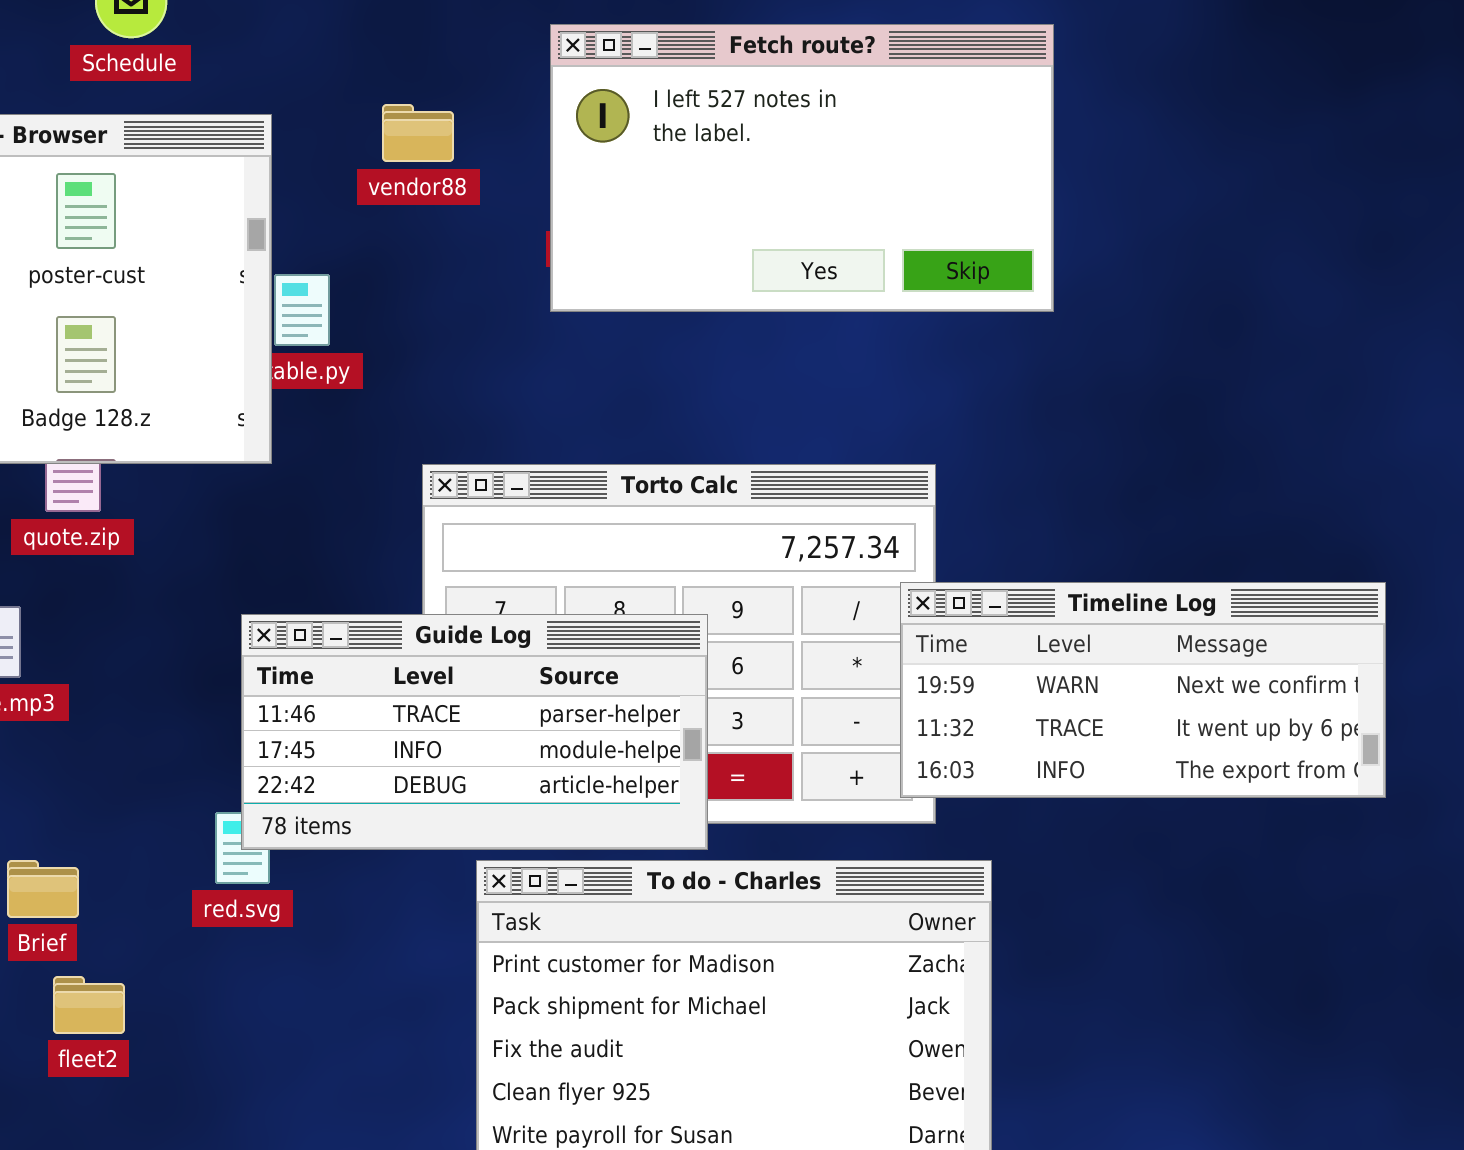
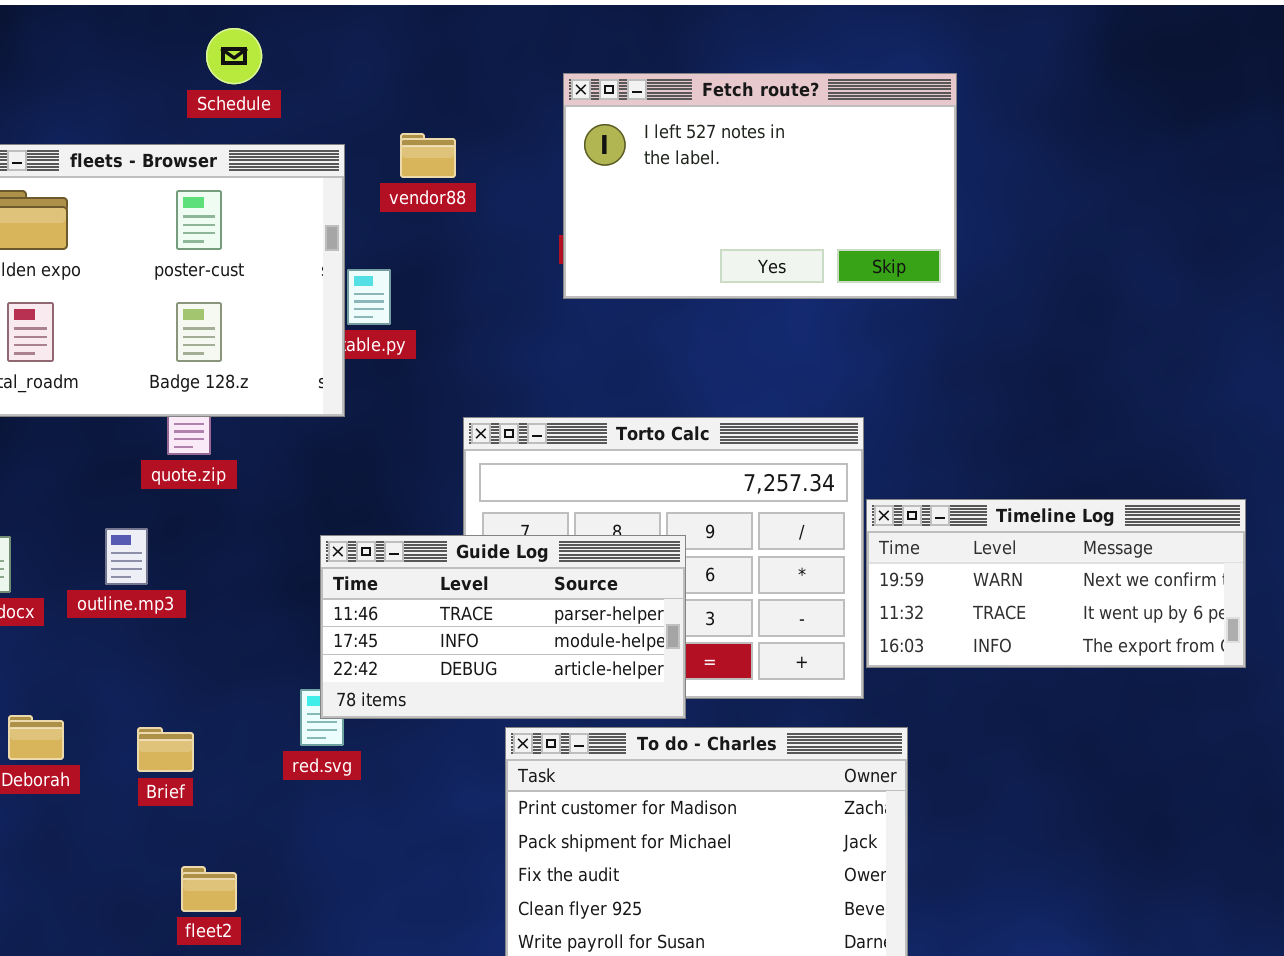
vendor88: [382,104,454,162] -> [400,133,456,178], moved
Timeline Log: [900,582,1386,798] -> [866,499,1246,668], moved
fleet2: [53,976,125,1034] -> [181,866,237,912], moved

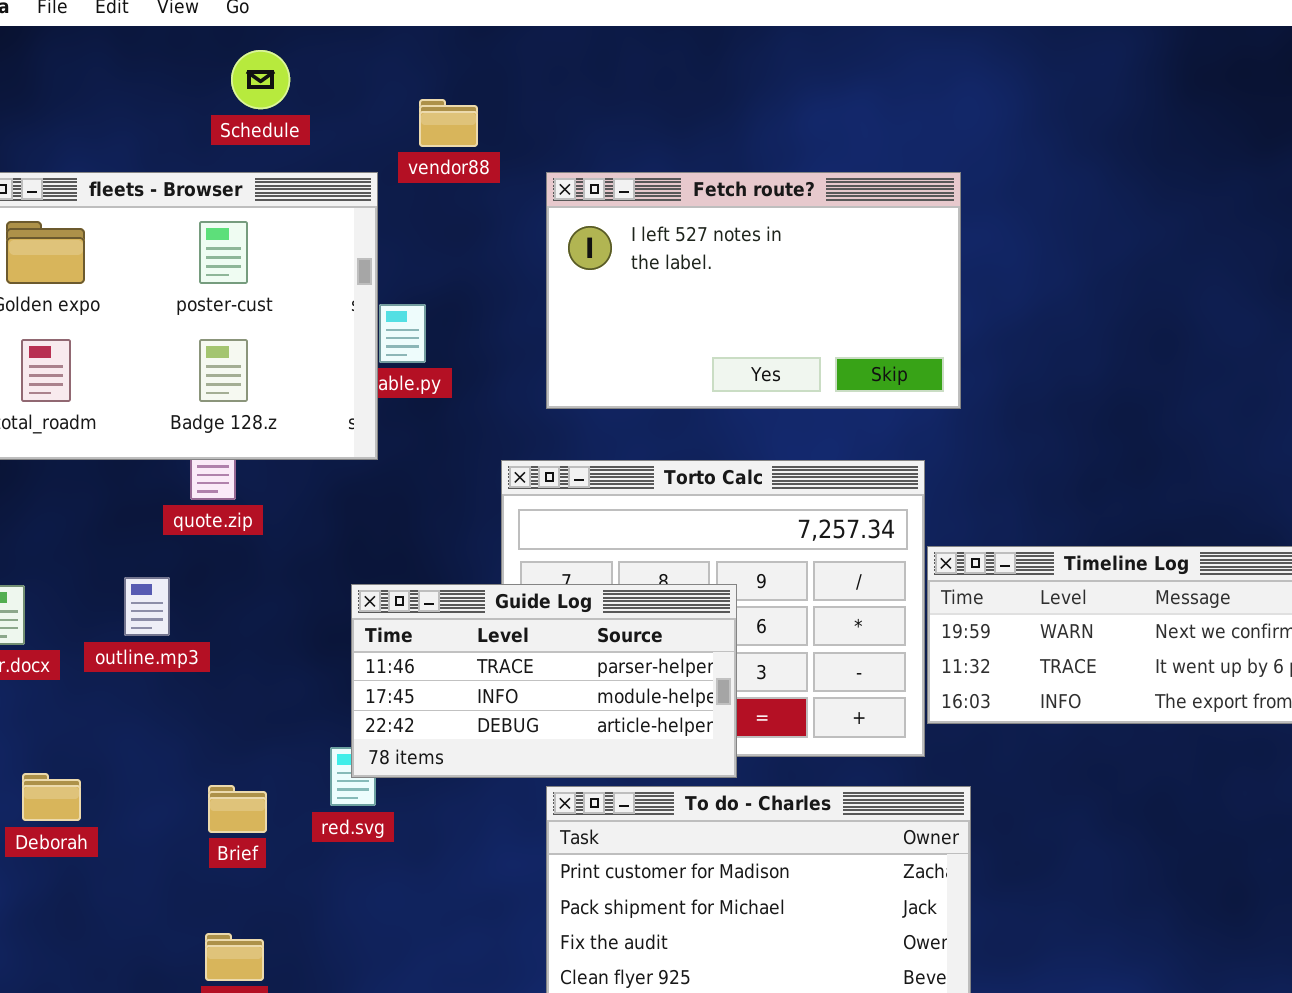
Fetch route?: [563,73,957,299] -> [546,172,961,409], moved
vendor88: [400,133,456,178] -> [419,99,478,147], moved
Brief: [137,727,194,772] -> [208,785,267,833], moved

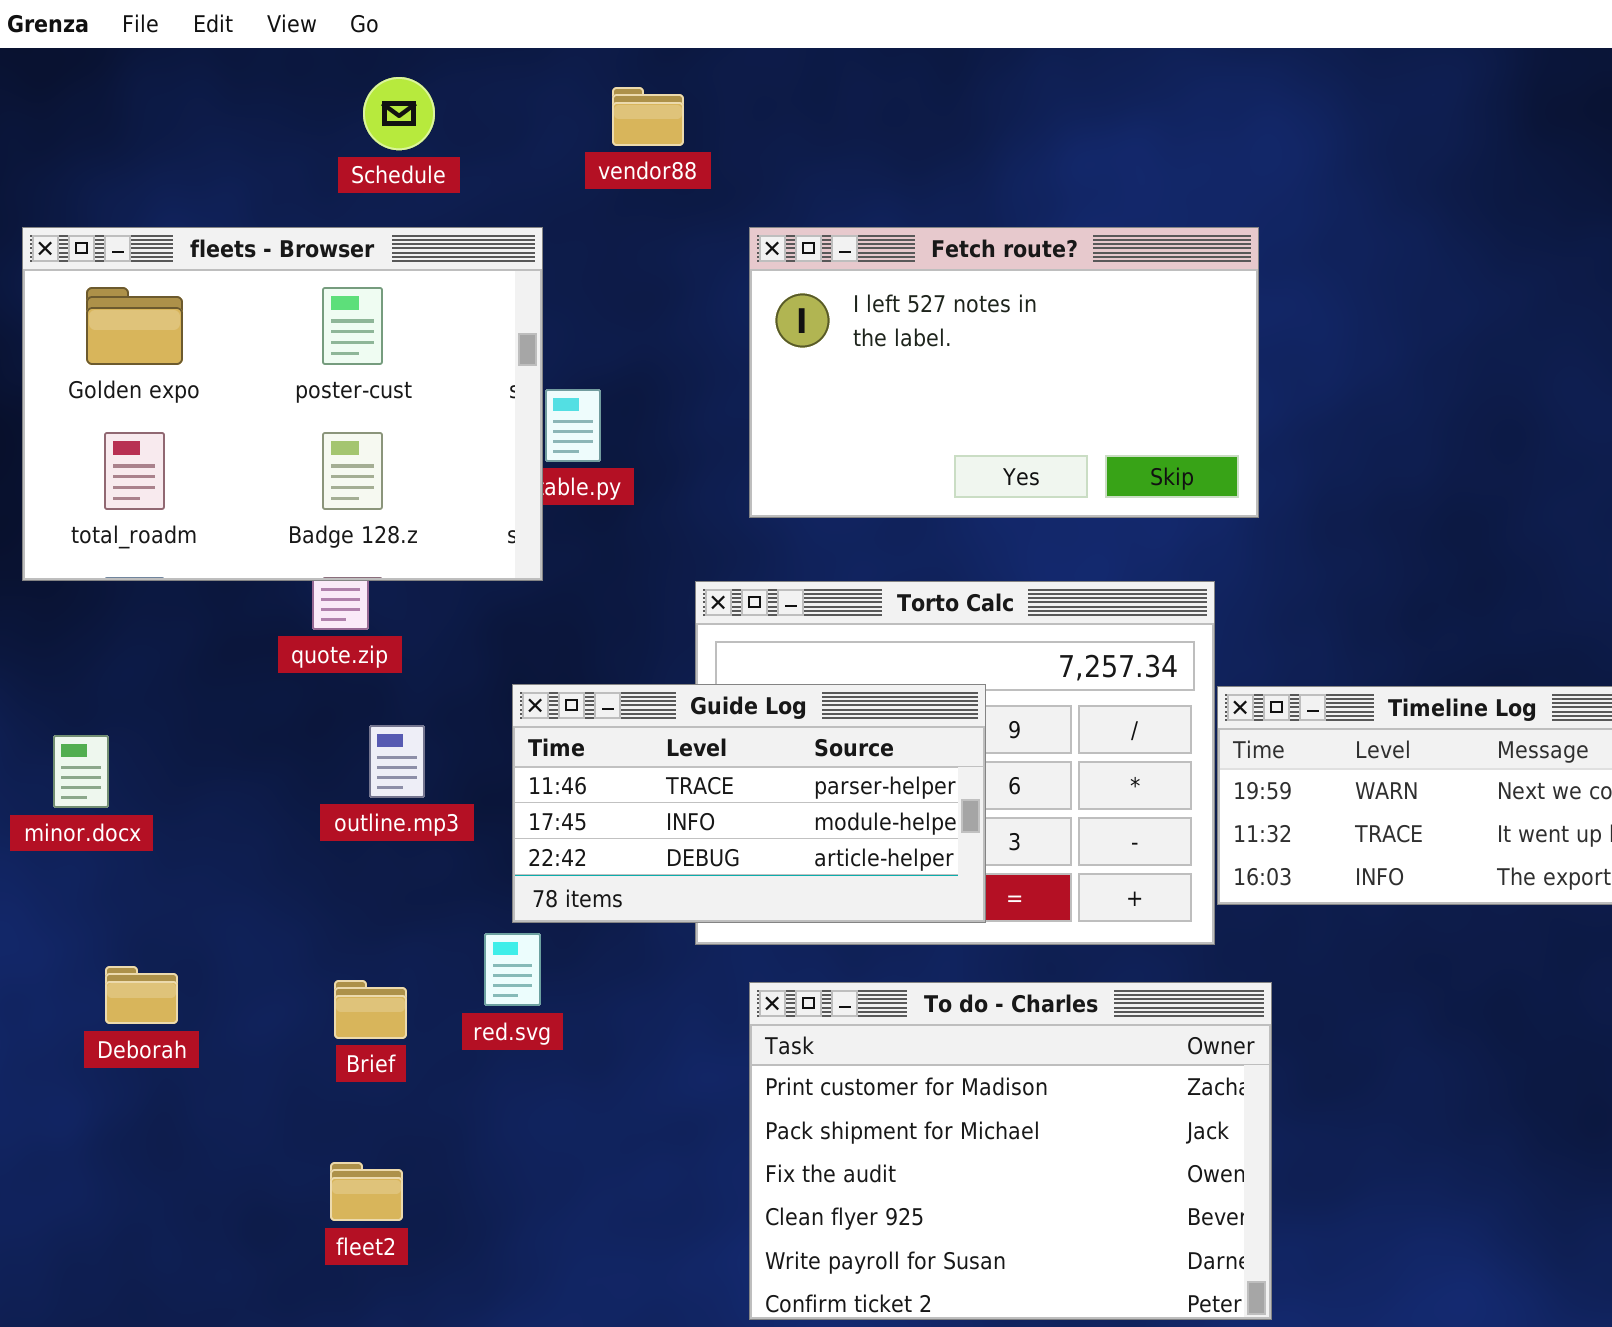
vendor88: [419,99,478,147] -> [612,87,684,146], moved
outline.mp3: [124,577,170,636] -> [369,725,425,798], moved
Guide Log: [351,584,737,778] -> [512,684,986,923], moved

